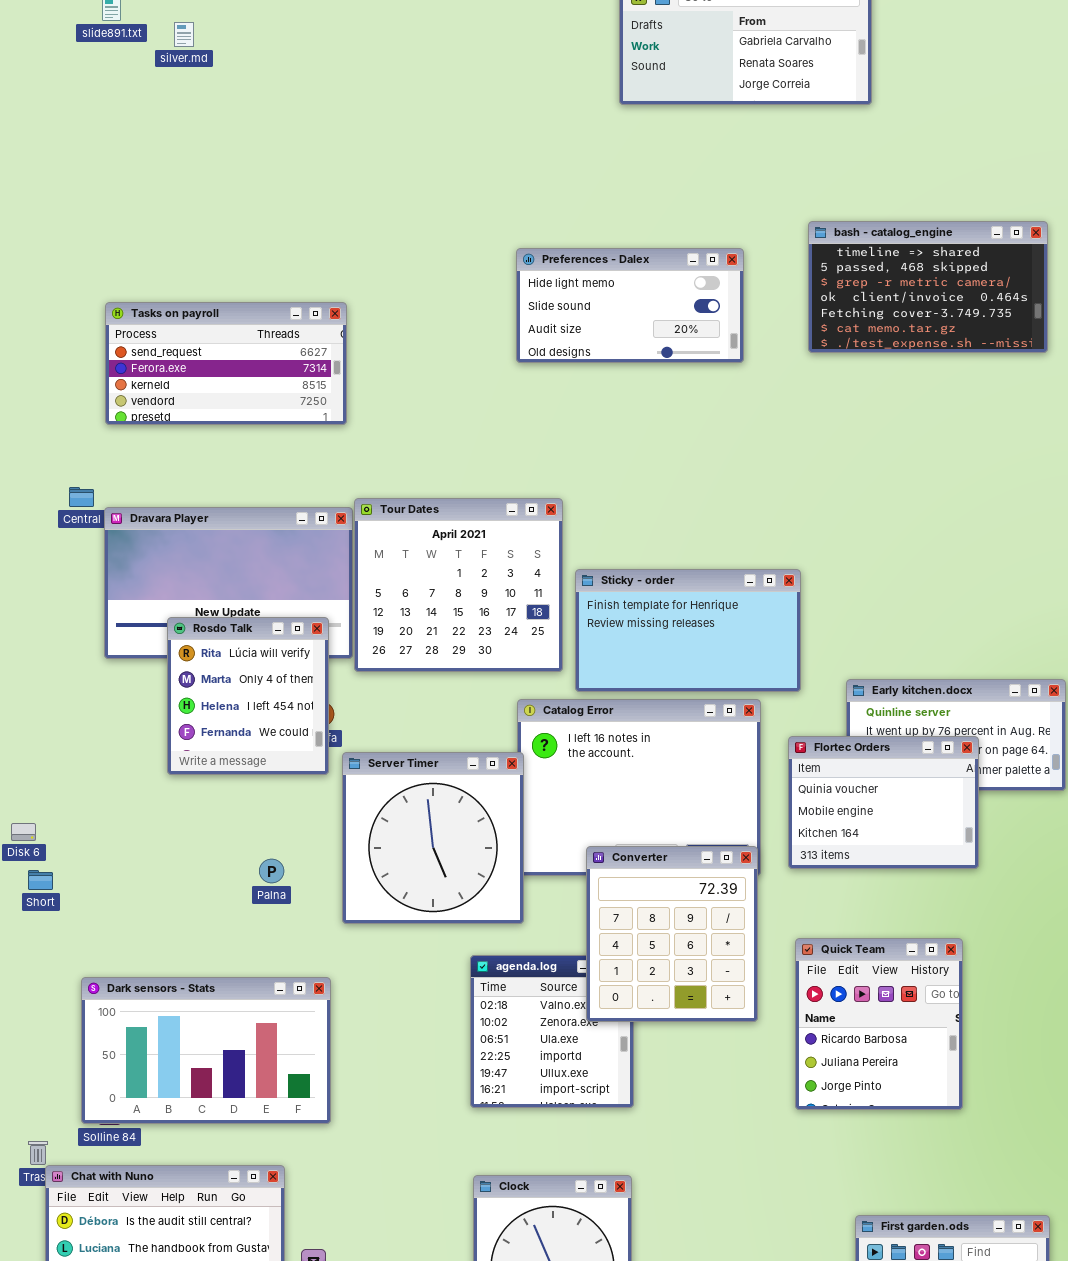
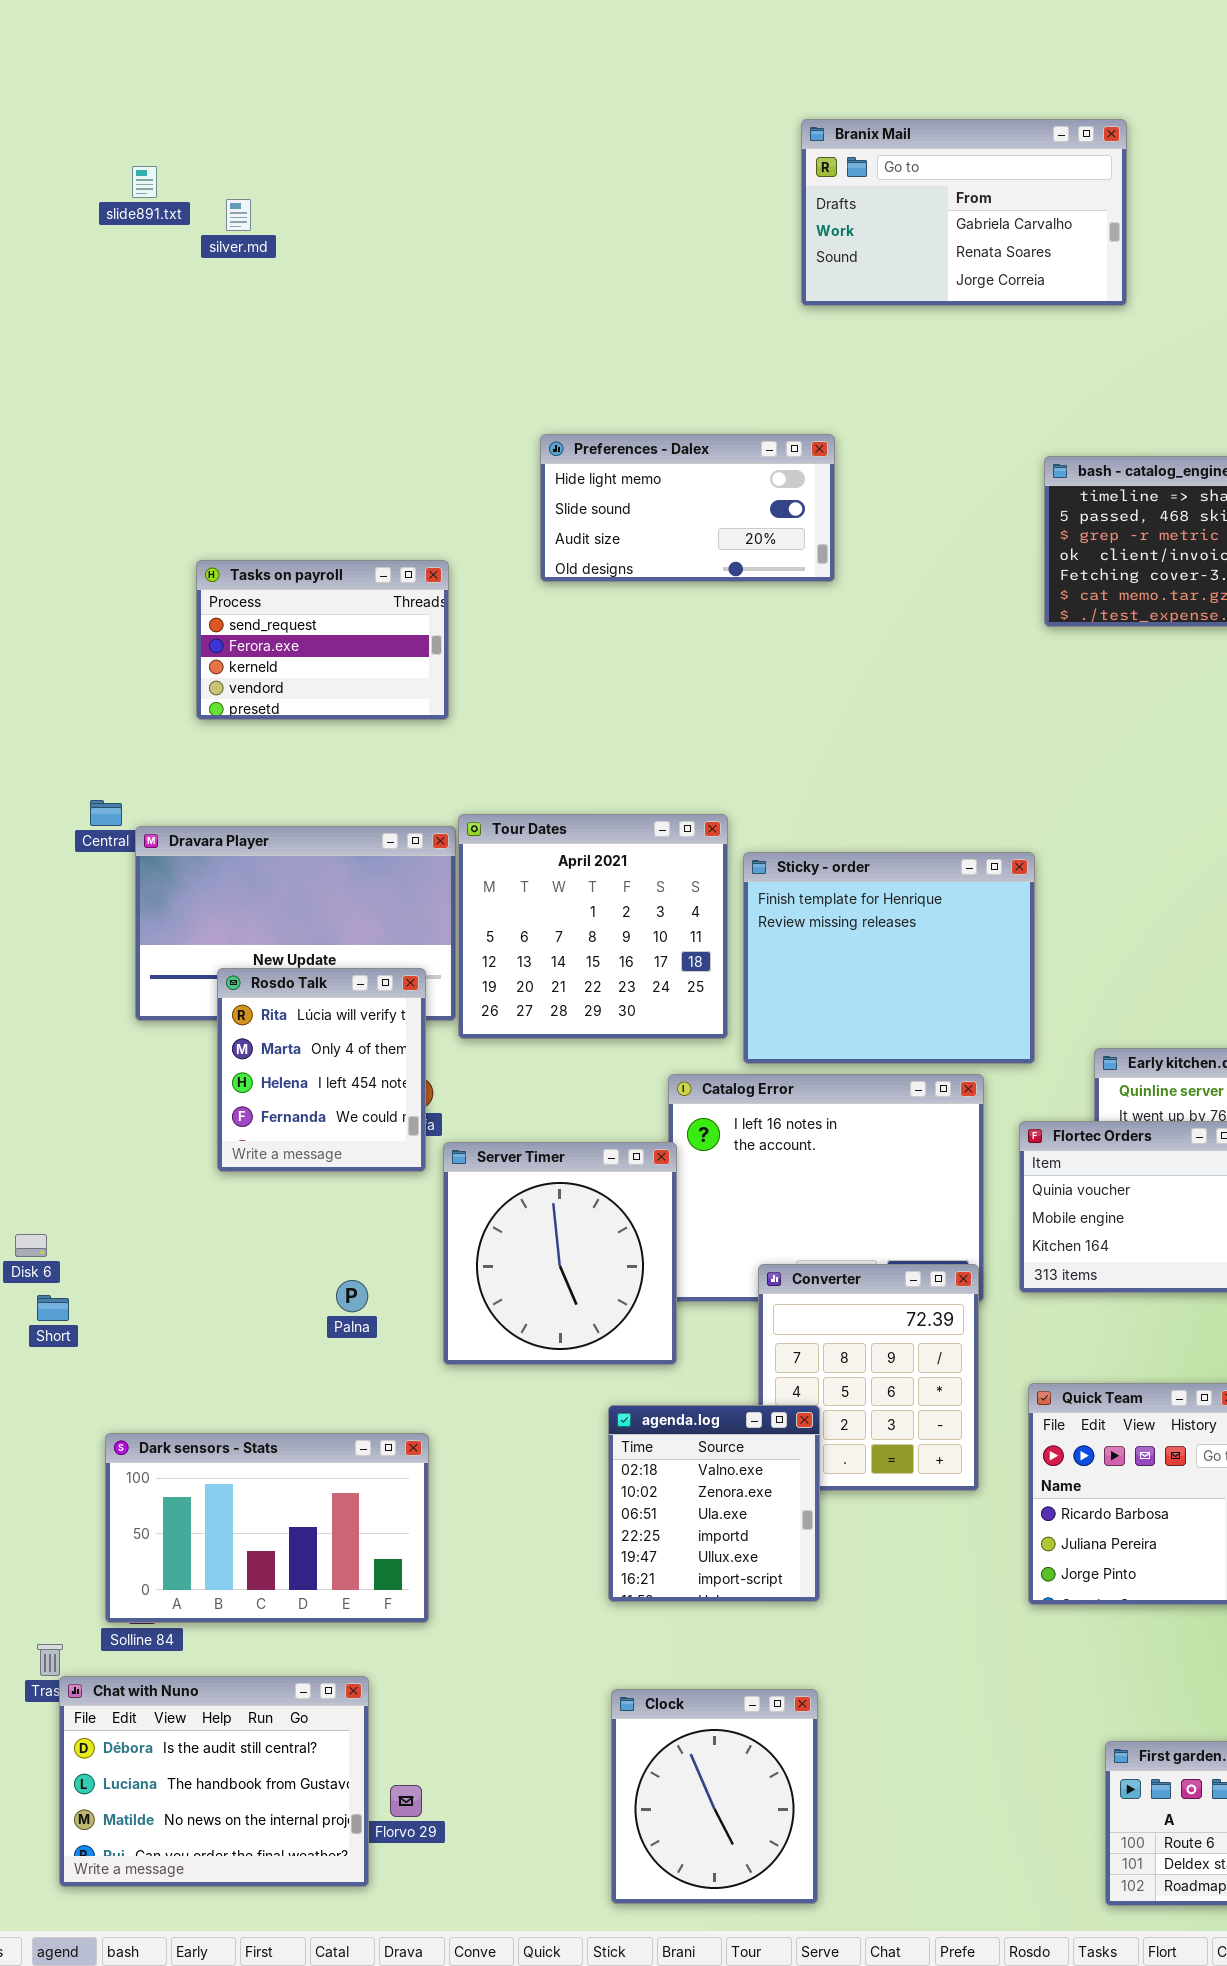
Preferences - Dalex: [516,248,744,363] -> [540,434,835,582], moved
Tasks on payroll: [105,302,347,425] -> [196,560,449,720], resized
Sticky - order: [575,569,801,692] -> [743,852,1035,1064], resized
agenda.log: [470,955,634,1108] -> [608,1405,820,1602], raised

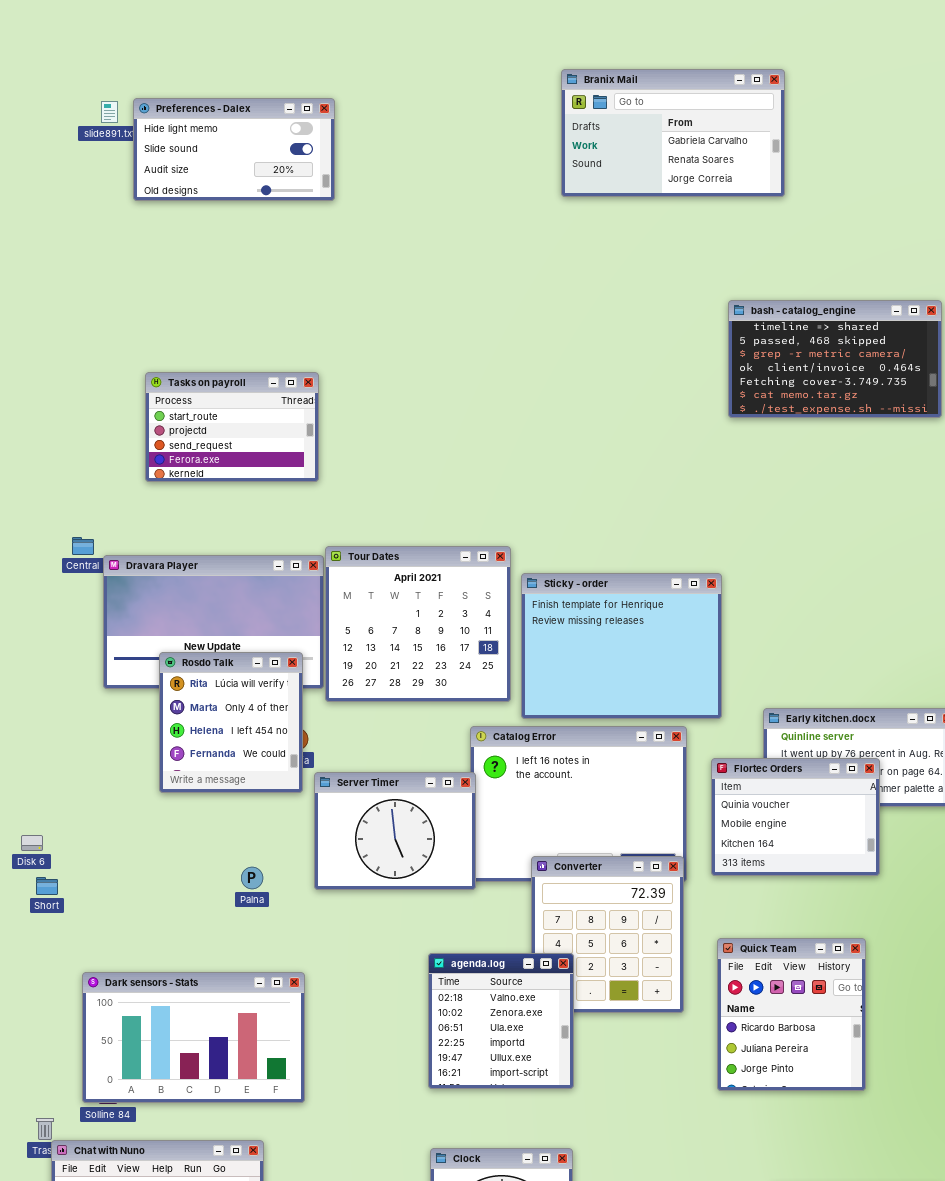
Preferences - Dalex: [540,434,835,582] -> [133,98,335,201], moved
Tasks on payroll: [196,560,449,720] -> [145,372,319,482], scrolled up 2 rows
Server Timer: [443,1142,677,1365] -> [314,772,476,890], resized

